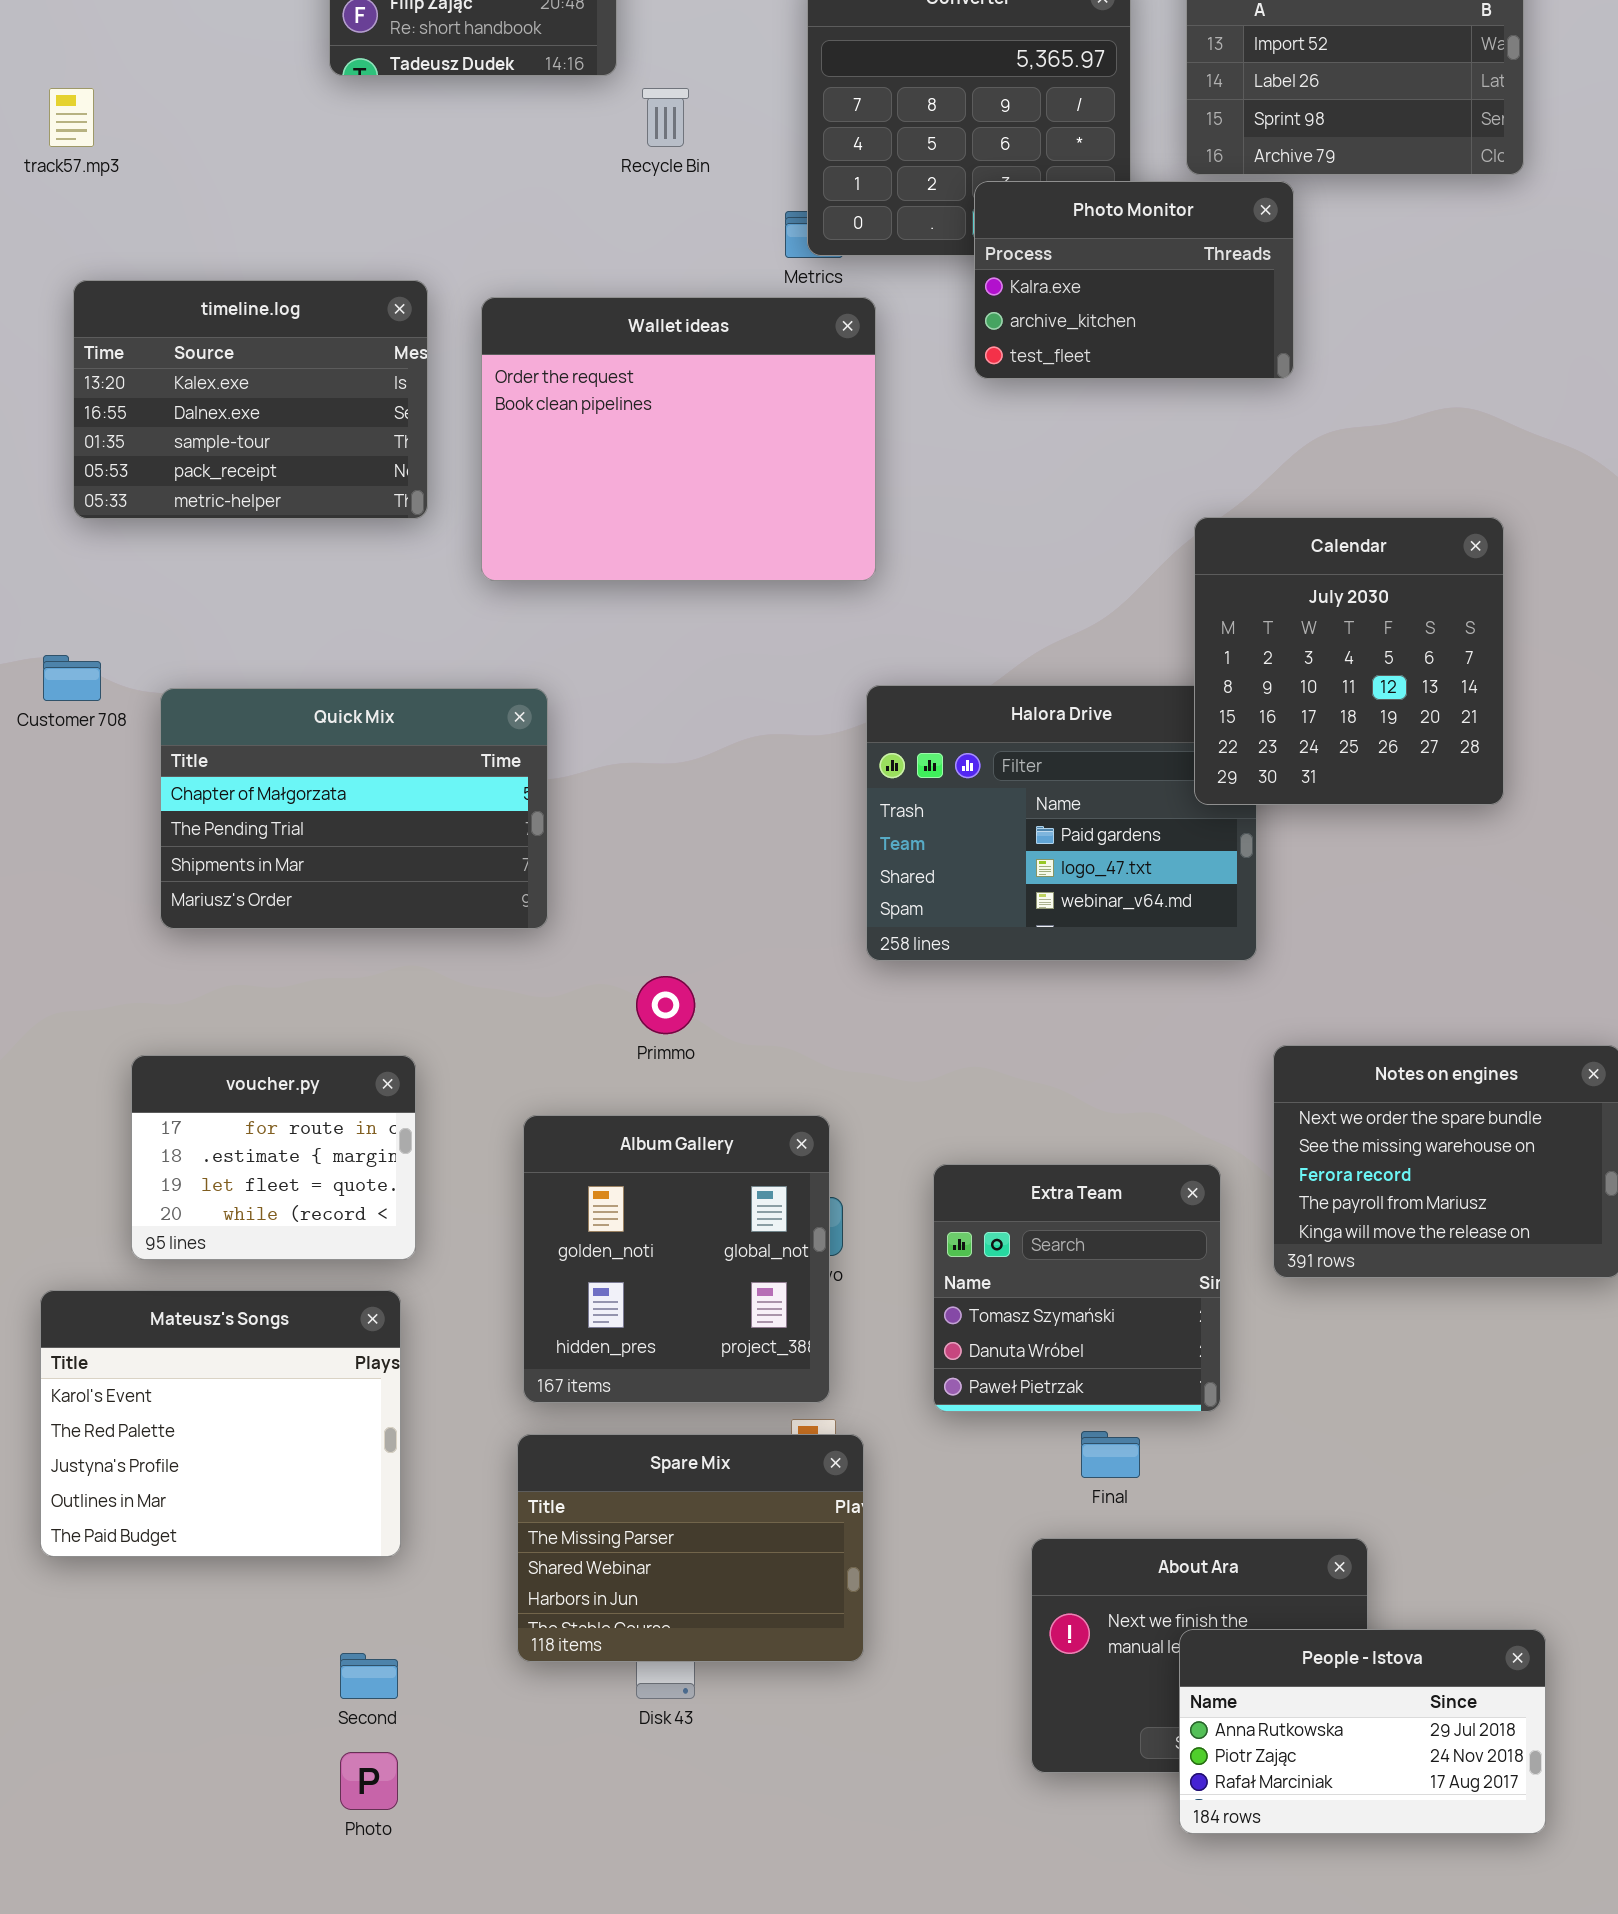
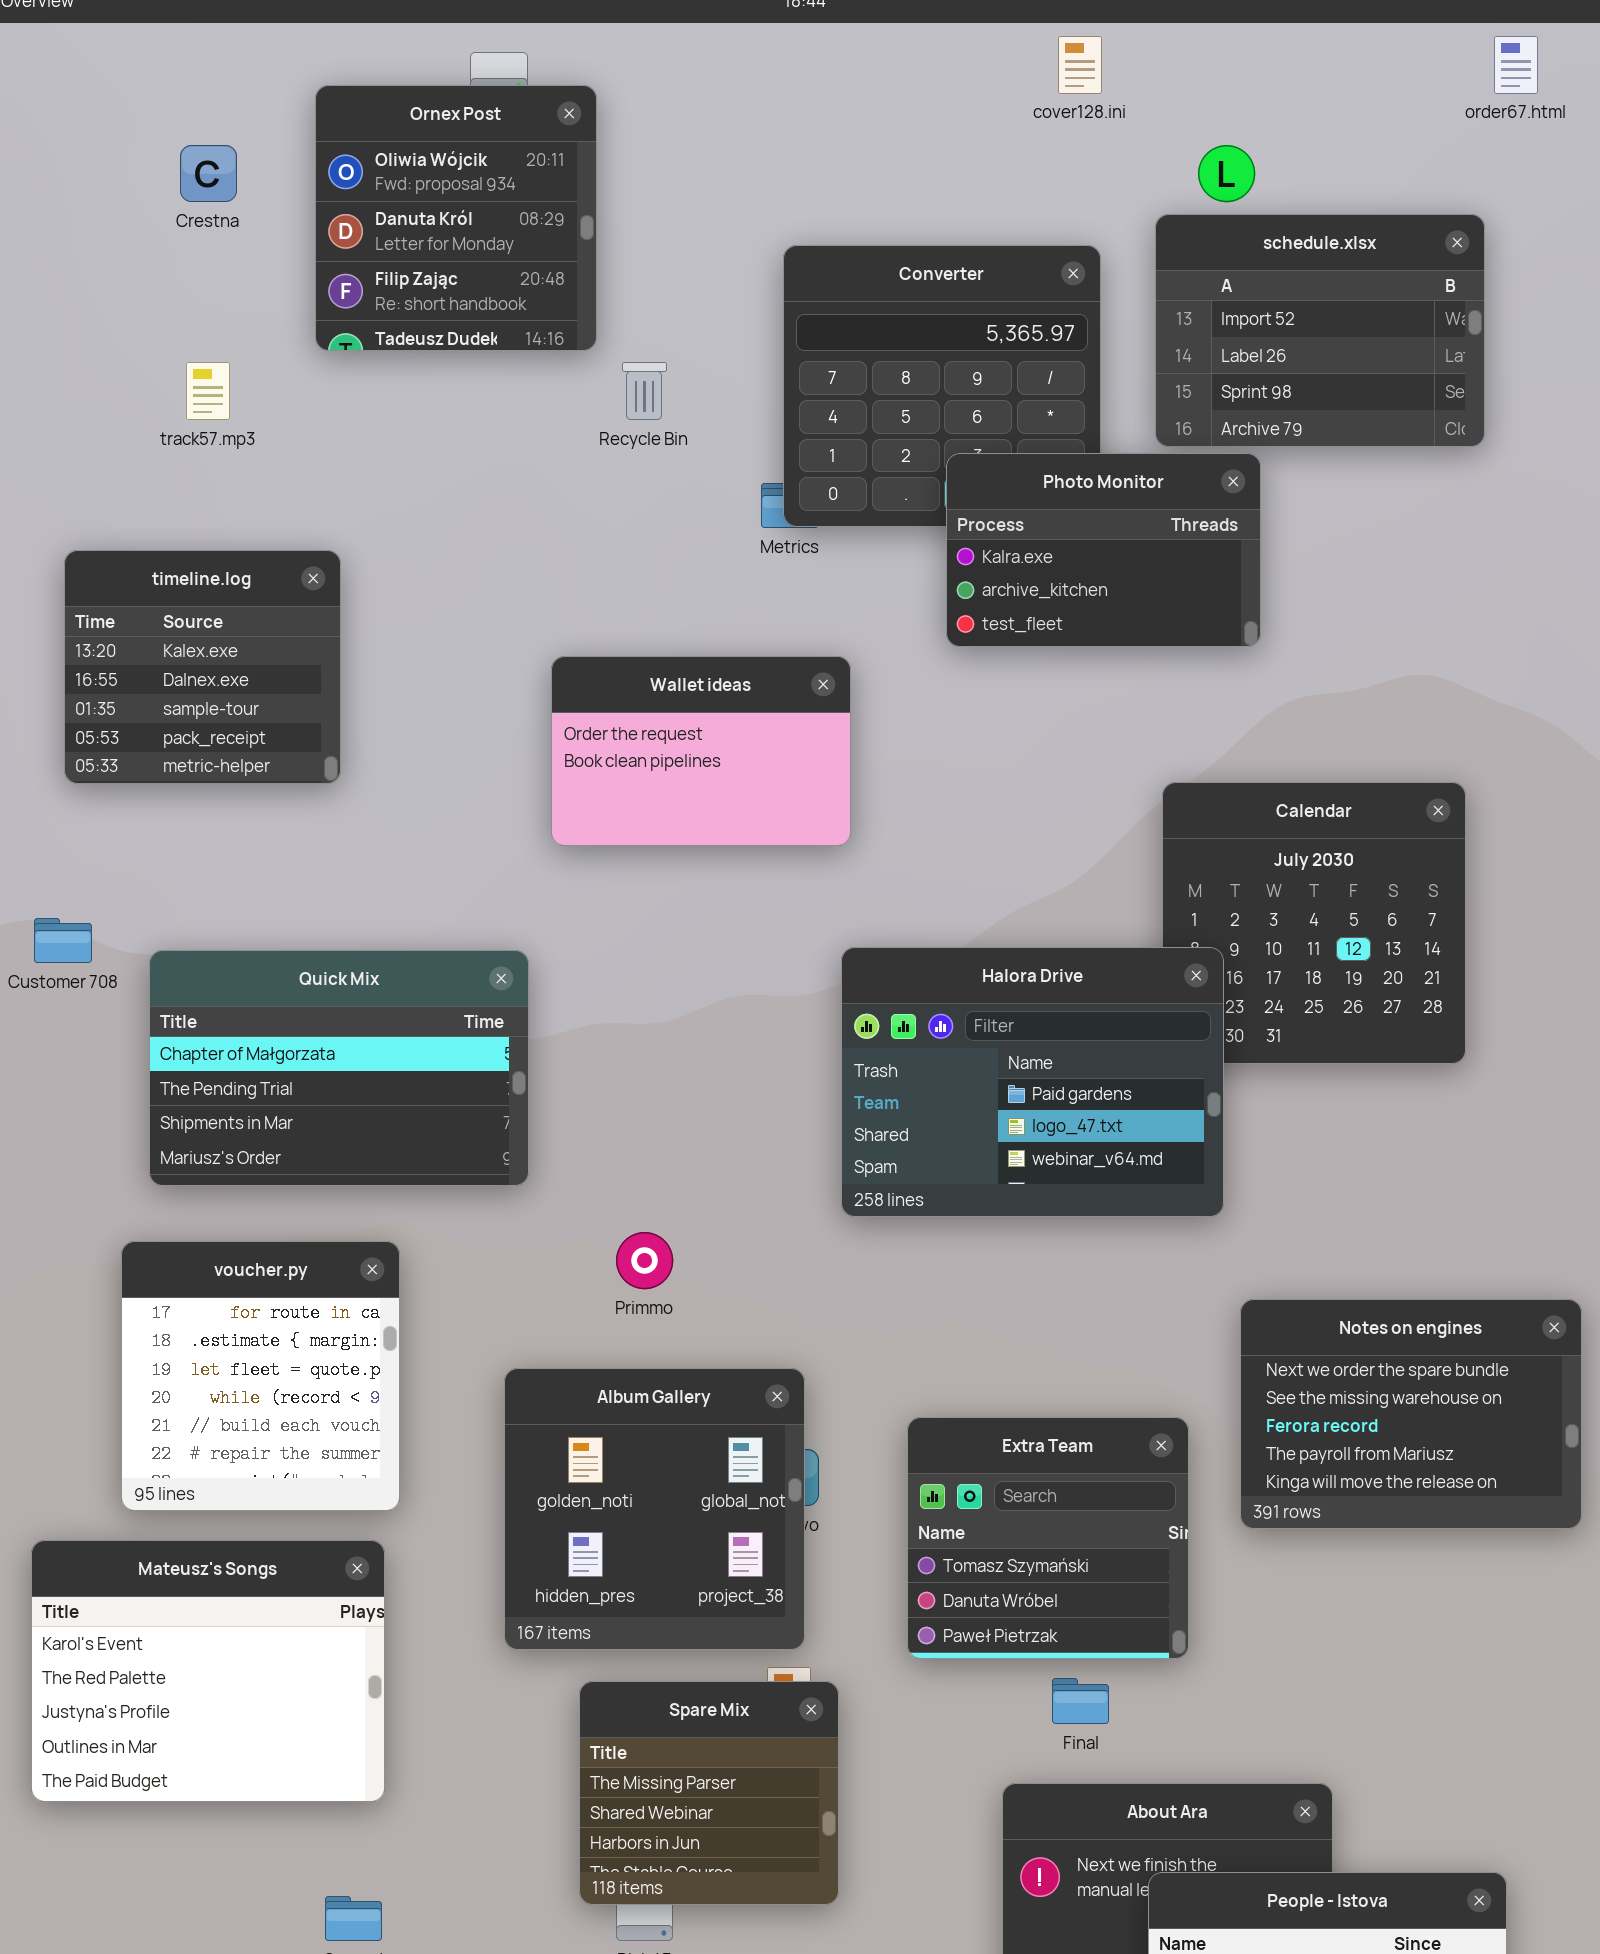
track57.mp3: [49,88,94,147] -> [186,362,230,420], moved
timeline.log: [73,280,428,519] -> [64,550,341,784], resized
Wallet ideas: [481,297,876,581] -> [551,656,851,846], resized
Halora Drive: [866,685,1257,961] -> [841,947,1224,1217], raised
voucher.py: [131,1055,416,1260] -> [121,1241,400,1511], resized
Spare Mix: [517,1434,864,1662] -> [579,1681,839,1905], resized

